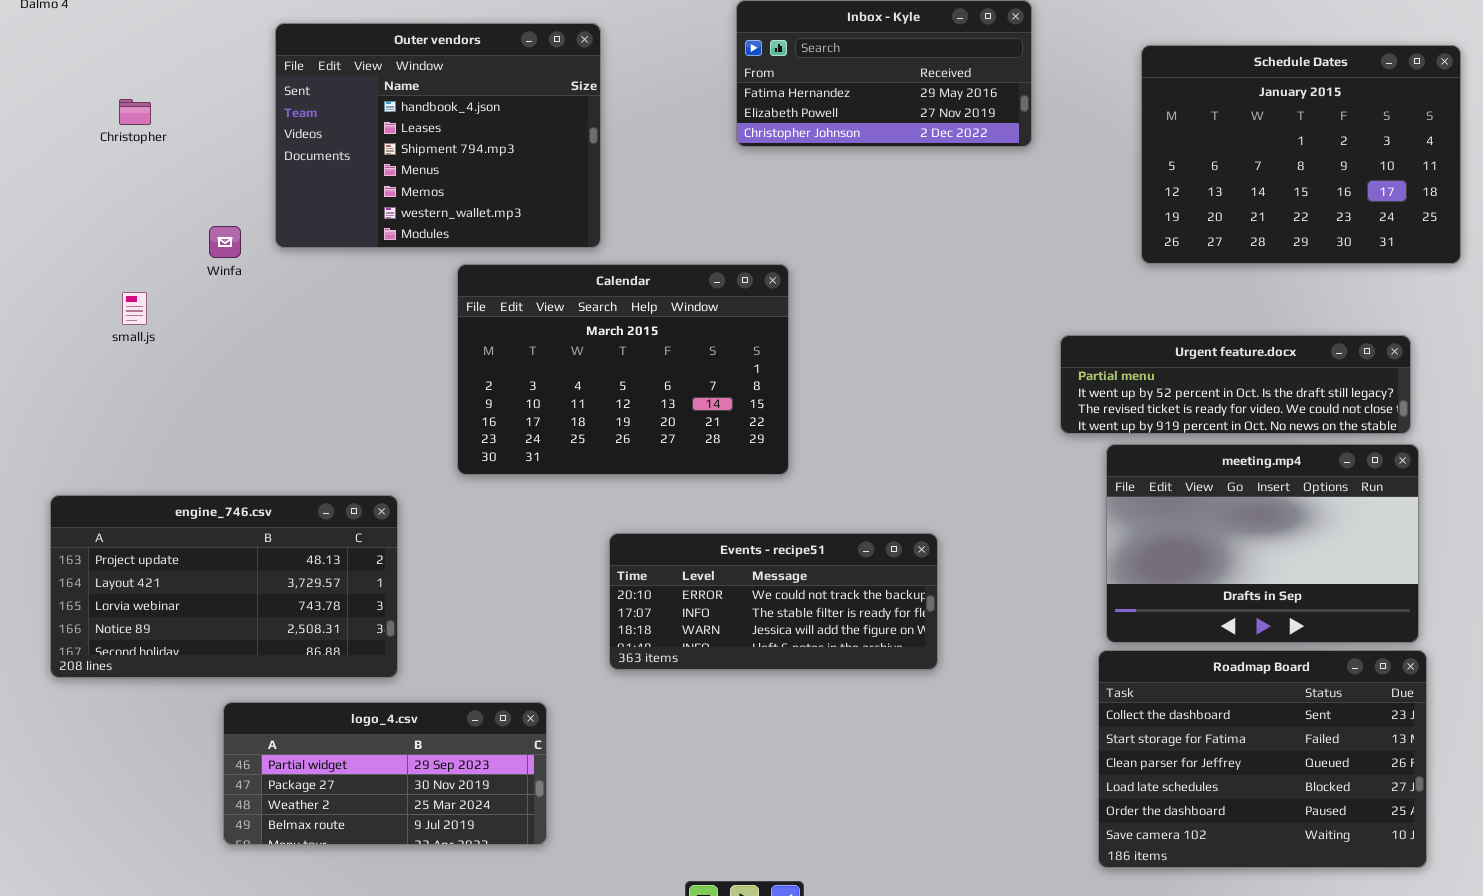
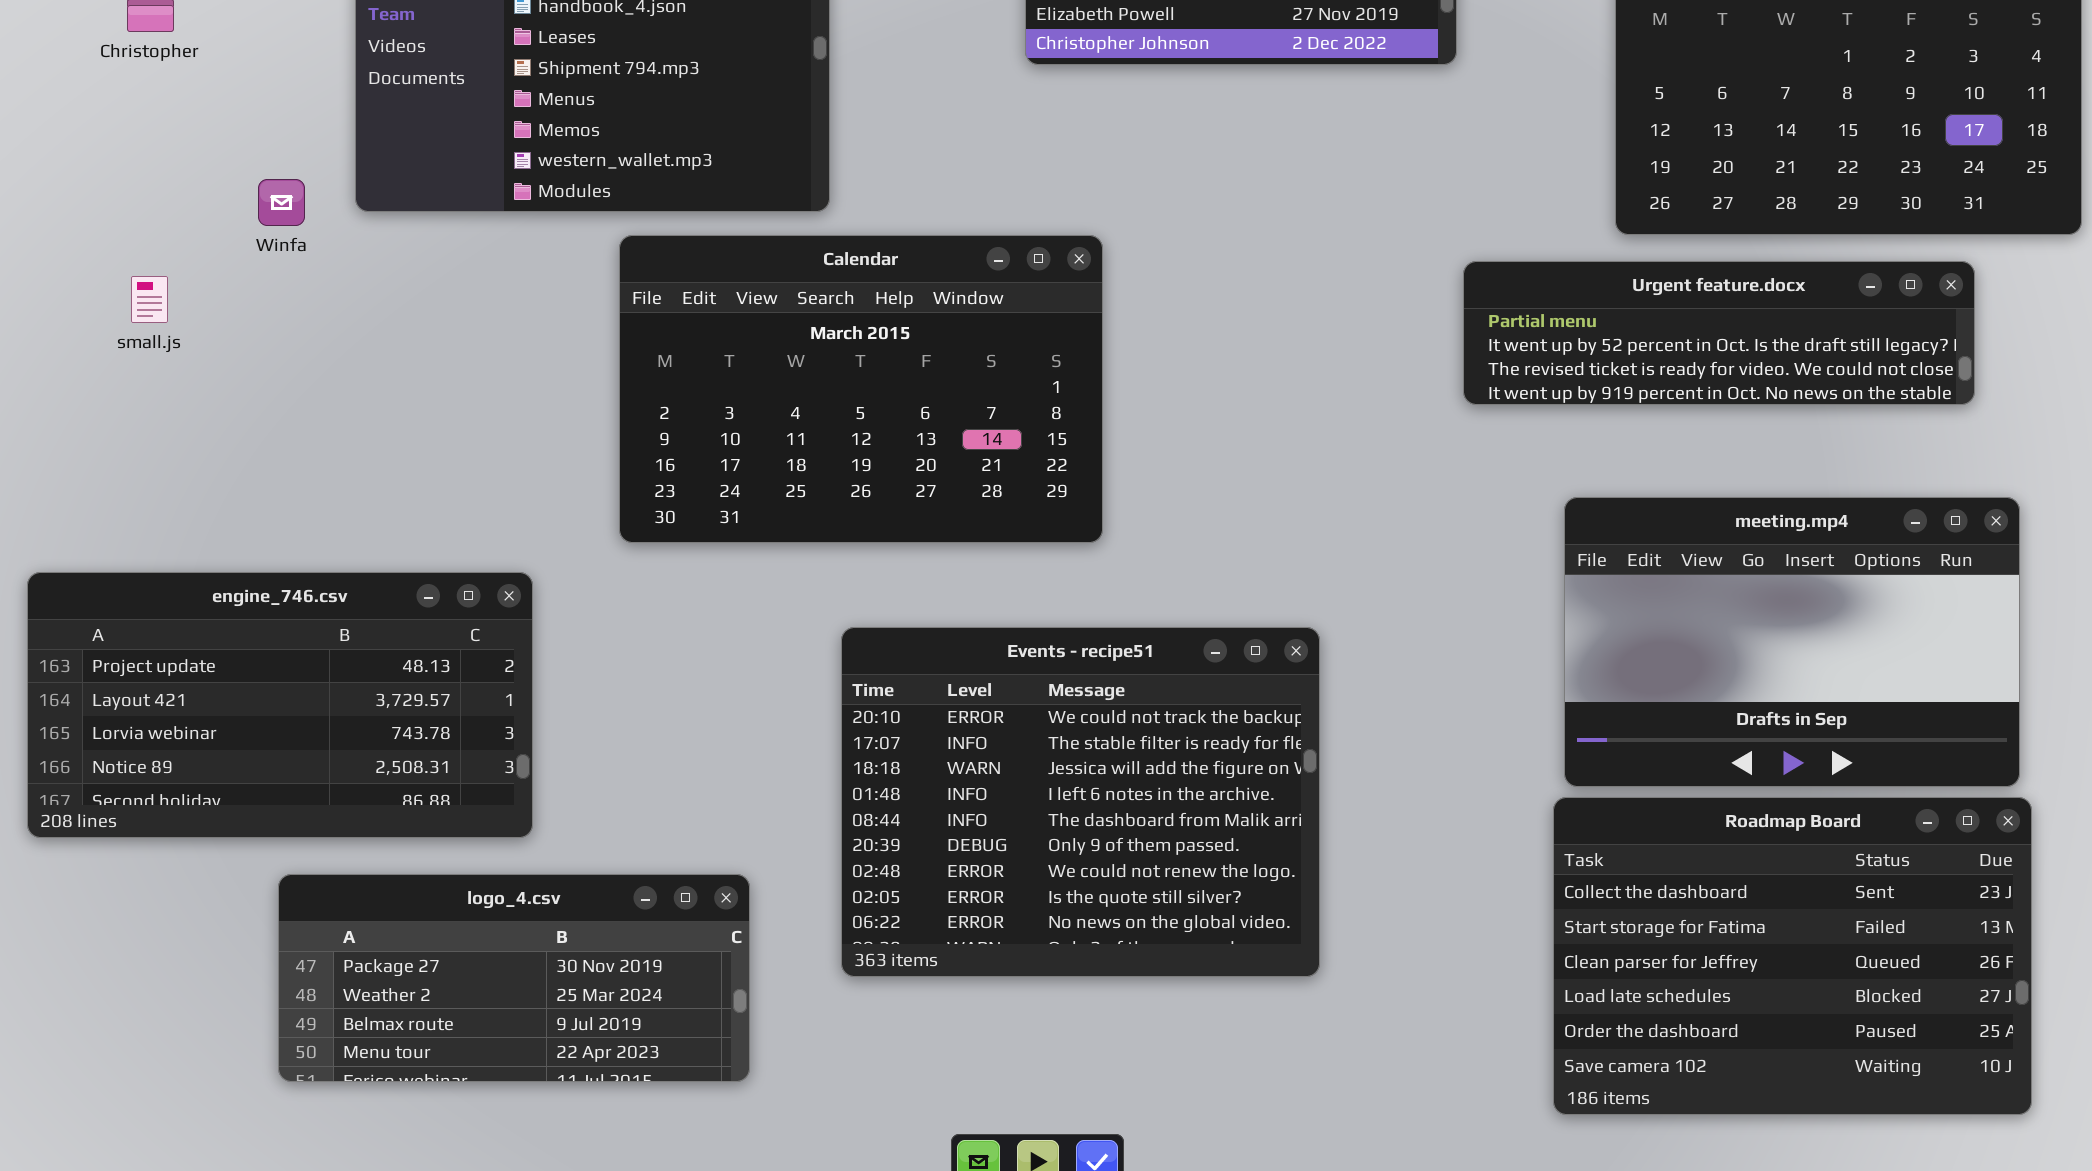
Urgent feature.docx: [1060,335,1411,434] -> [1463,261,1975,405], moved
Events - recipe51: [609,533,938,670] -> [841,627,1320,977], resized
logo_4.csv: [223,702,547,845] -> [278,874,750,1082], scrolled down 1 row

